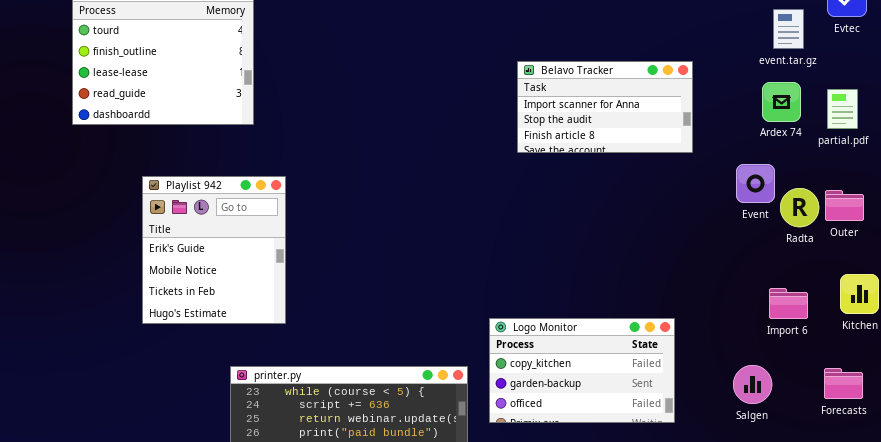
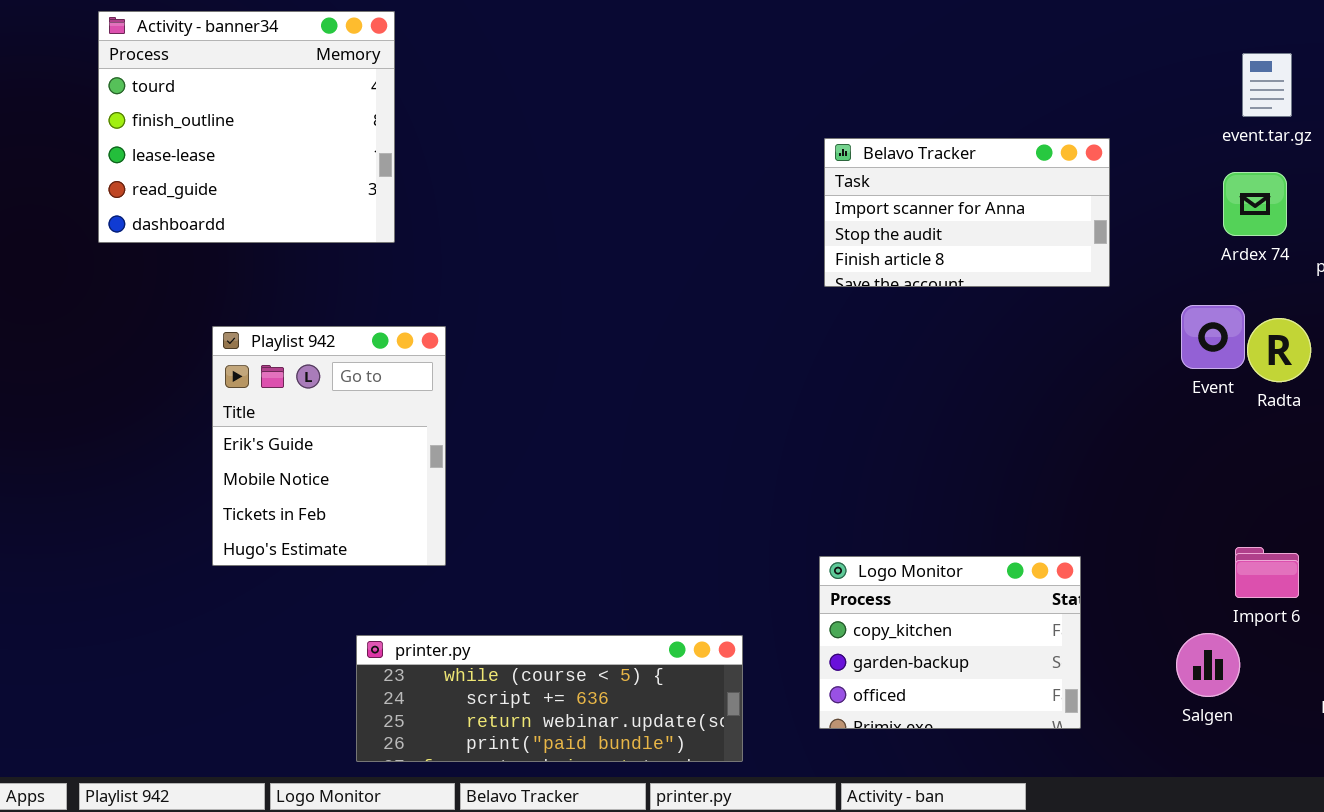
Radta: [780,188,819,227] -> [1247,318,1311,382], moved
Import 6: [769,288,808,319] -> [1235,547,1299,598], moved
Logo Monitor: [489,318,675,423] -> [819,556,1081,729], resized

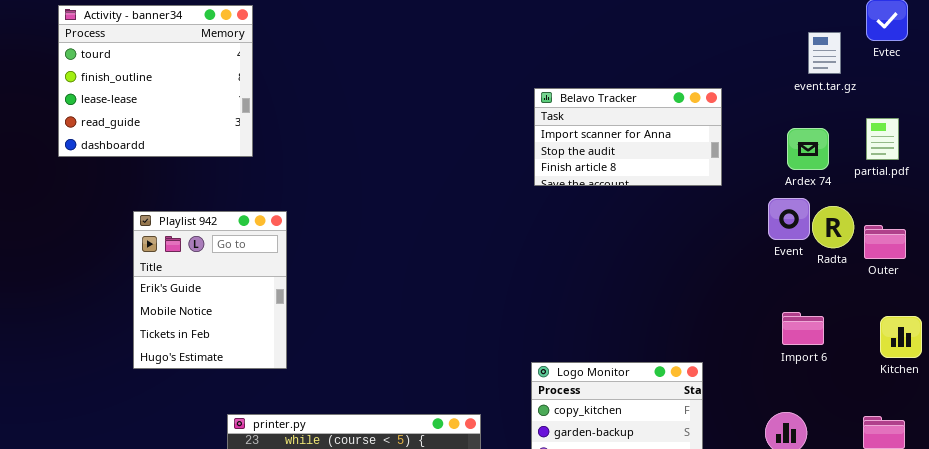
Ardex 74: [1223,172,1287,236] -> [787,128,829,170], moved
Import 6: [1235,547,1299,598] -> [782,312,824,345], moved

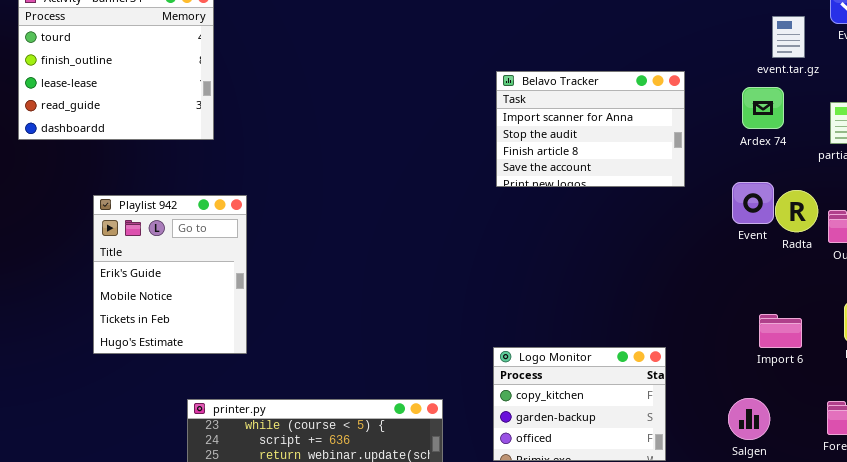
Belavo Tracker: [534,88,722,186] -> [496,71,685,187], resized
Ardex 74: [787,128,829,170] -> [742,87,784,129], moved
Import 6: [782,312,824,345] -> [759,314,802,348], moved

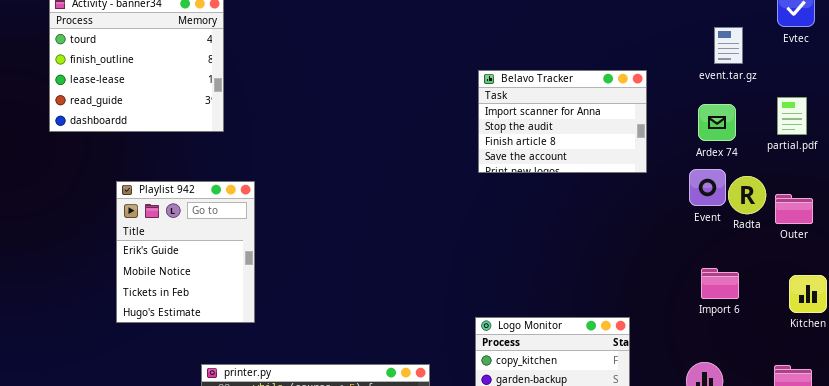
event.tar.gz: [772,16,805,58] -> [714,27,743,64], moved
Ardex 74: [742,87,784,129] -> [698,104,736,141], moved
Import 6: [759,314,802,348] -> [701,268,739,299], moved

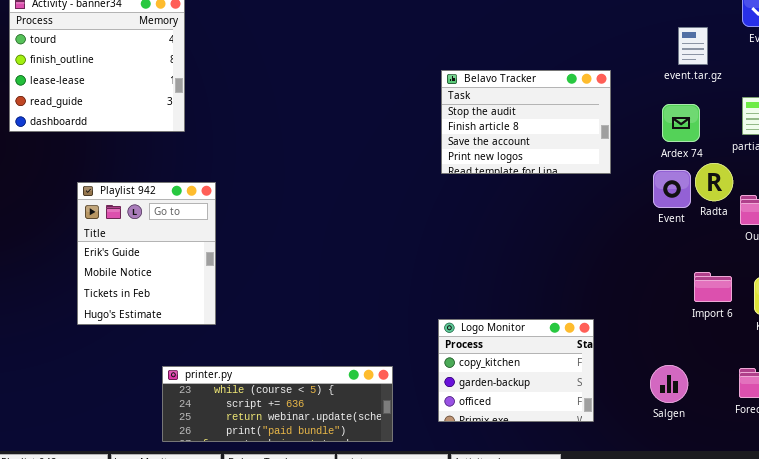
Belavo Tracker: [478,70,647,173] -> [441,70,611,174], scrolled down 1 row
Radta: [728,176,766,214] -> [695,163,733,201], moved
Import 6: [701,268,739,299] -> [694,272,732,302], moved

